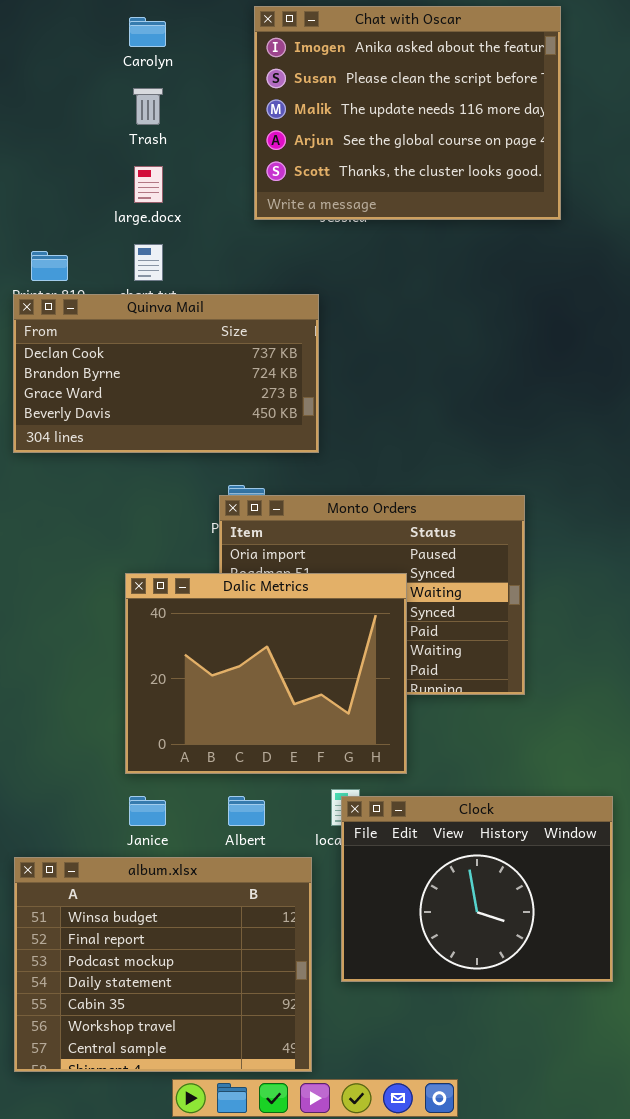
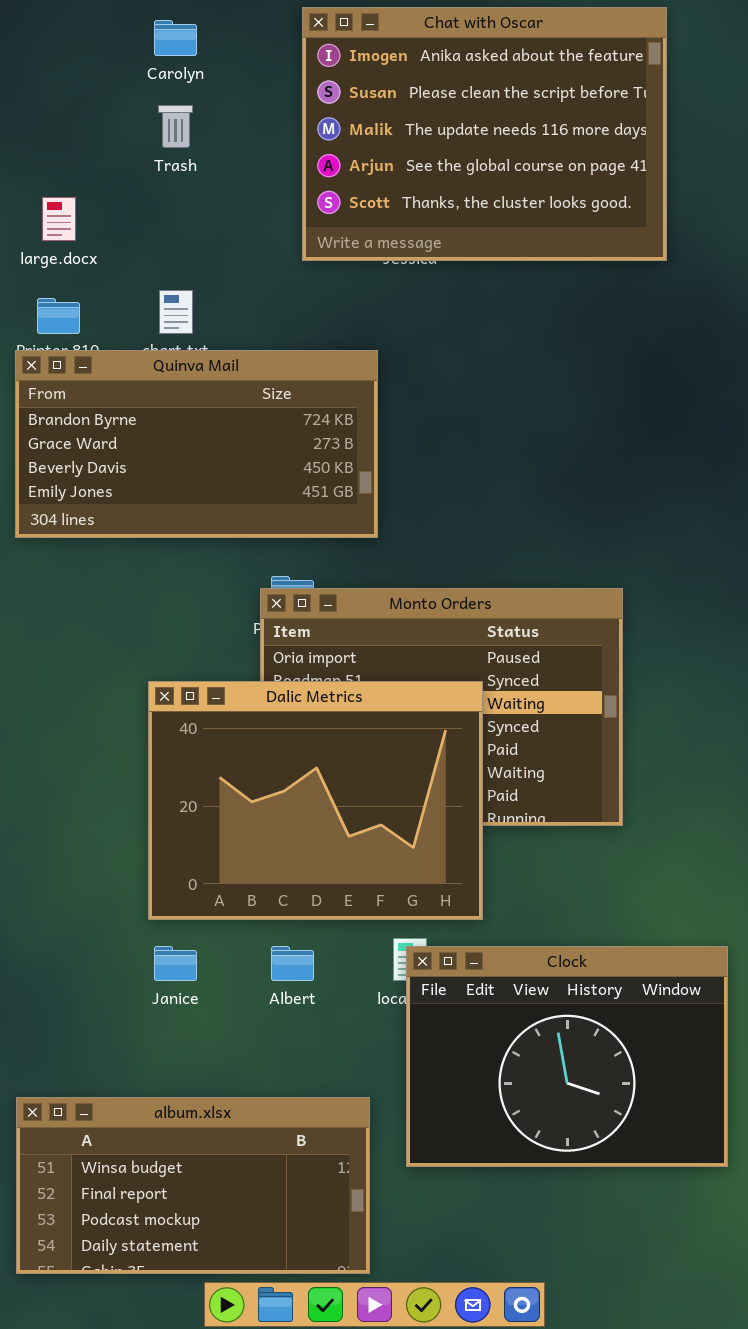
large.docx: [134,166,163,203] -> [42,197,76,241], moved
Quinva Mail: [13,294,319,453] -> [15,350,378,538], scrolled down 1 row
album.xlsx: [14,857,312,1072] -> [16,1097,370,1274], resized

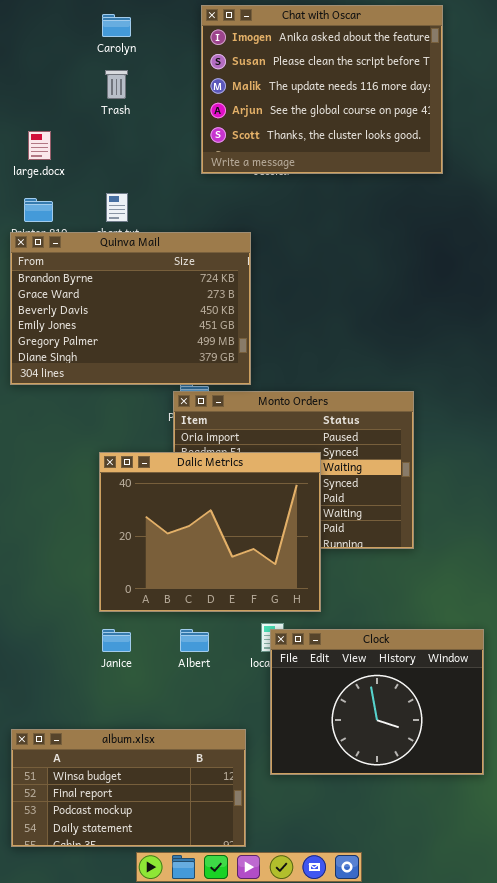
Quinva Mail: [15,350,378,538] -> [10,232,251,385], resized

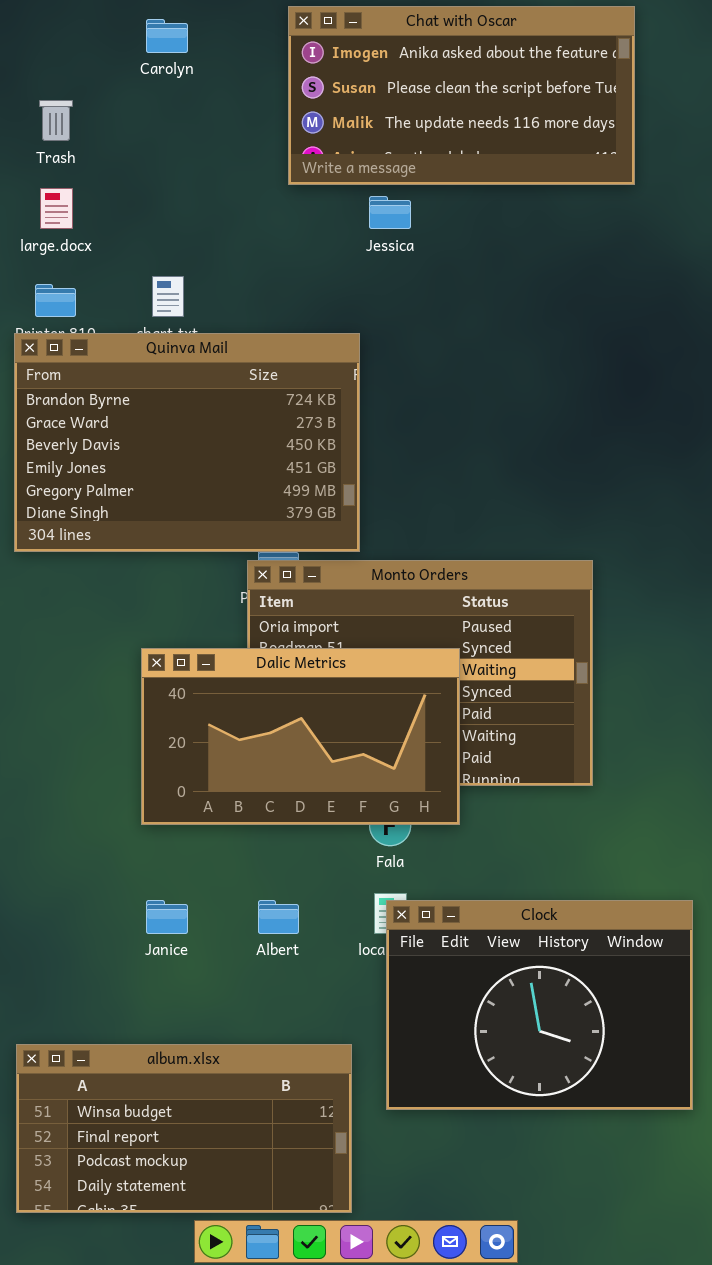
Chat with Oscar: [201,5,443,174] -> [288,6,635,185], resized
Trash: [105,70,128,99] -> [39,100,73,141], moved
Dalic Metrics: [99,452,321,612] -> [141,648,460,825], resized

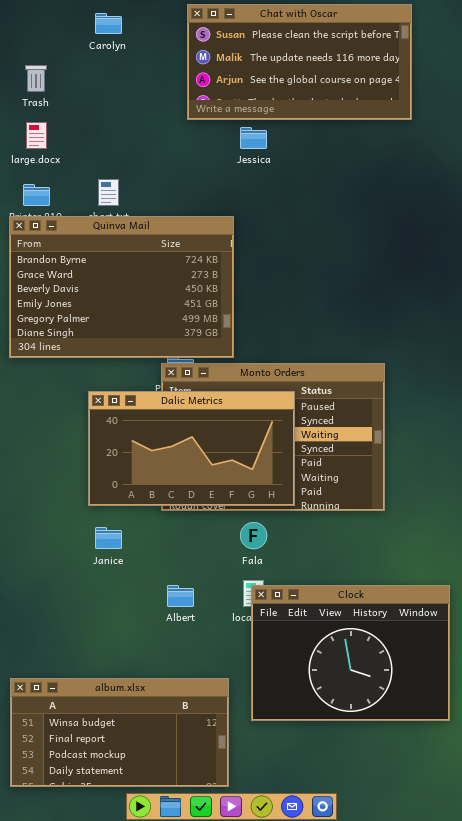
Chat with Oscar: [288,6,635,185] -> [187,4,412,120], scrolled down 1 row
Dalic Metrics: [141,648,460,825] -> [88,391,295,506], moved
Janice: [146,900,188,934] -> [95,527,122,549], moved

